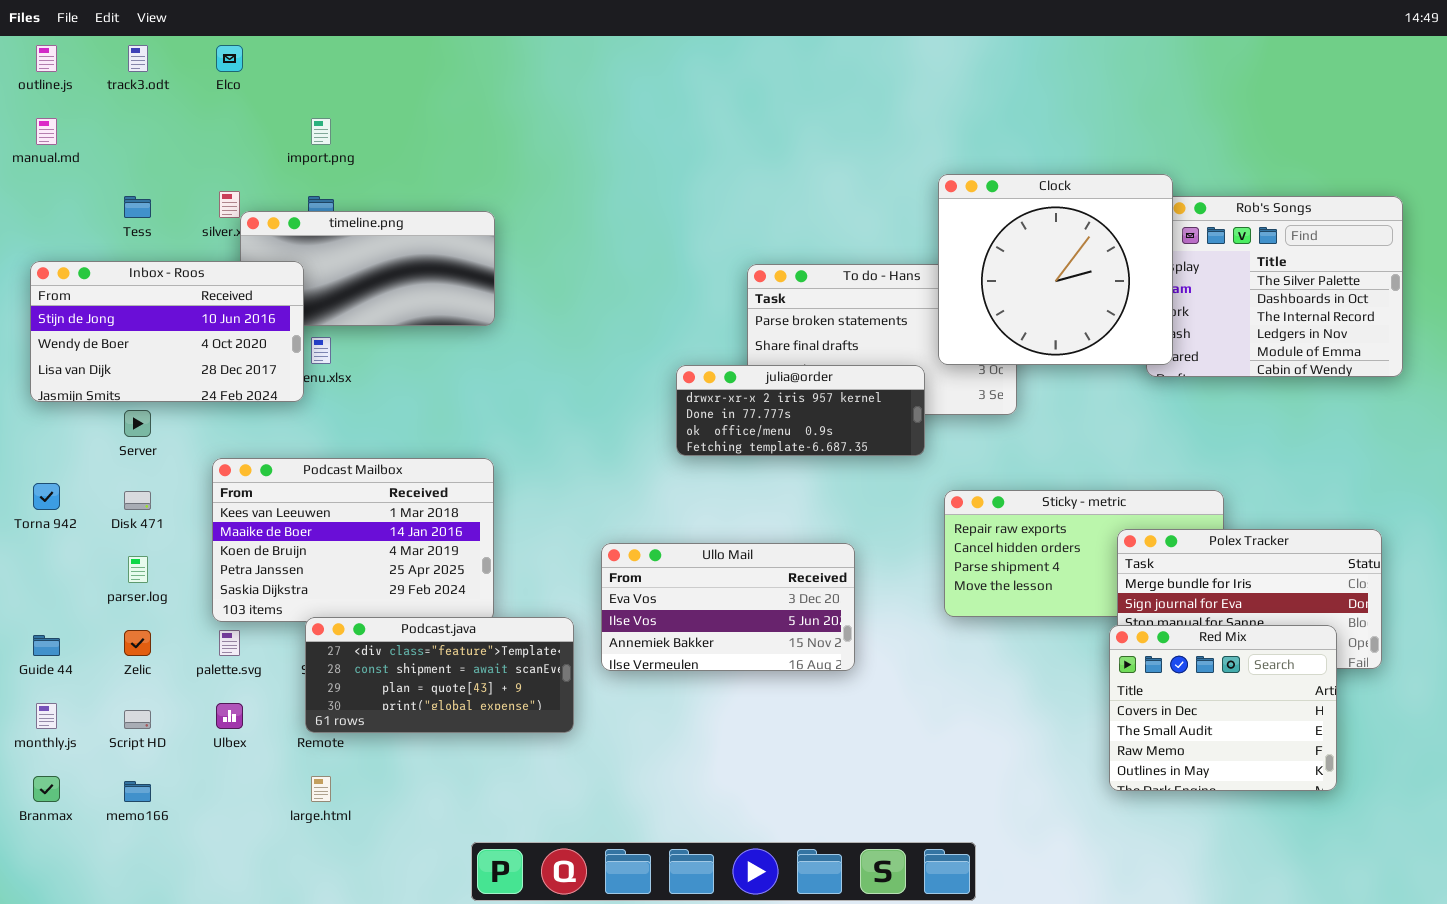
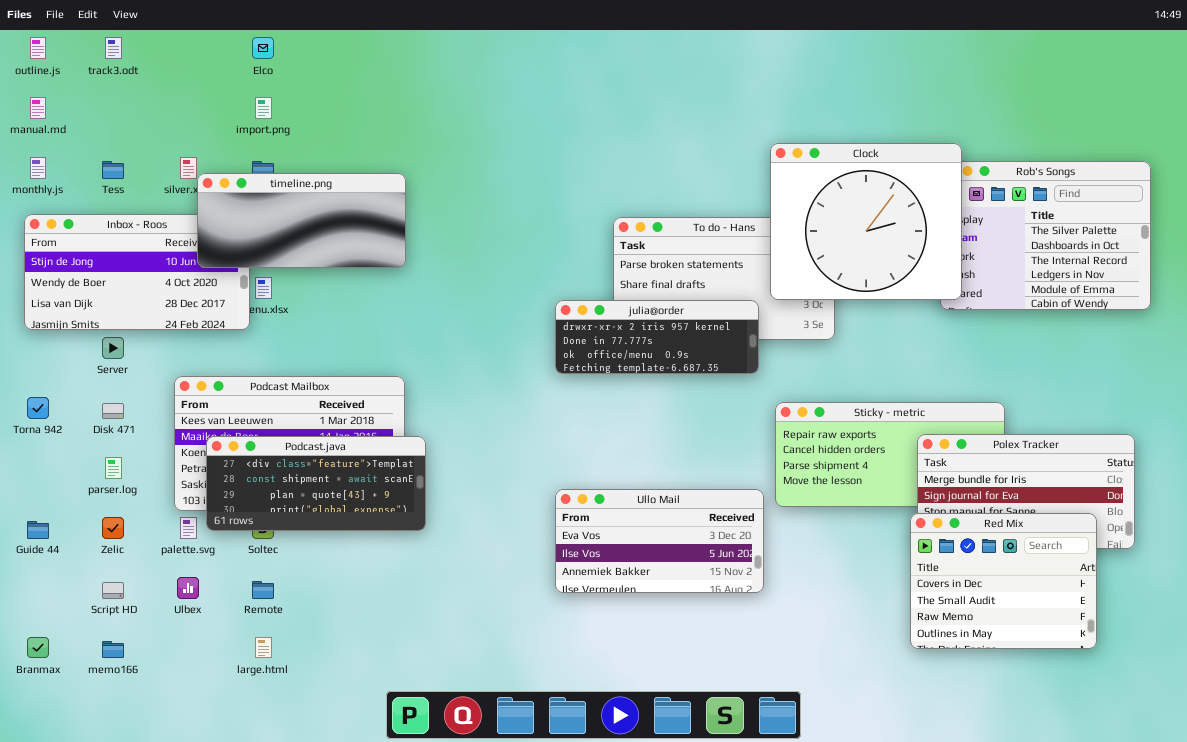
Elco: [216,45,243,72] -> [252,37,274,59], moved
timeline.png: [240,211,495,326] -> [197,173,406,268], raised
Ullo Mail: [601,543,855,671] -> [555,489,764,593], moved
Podcast.java: [305,617,574,733] -> [206,436,426,531], moved
monthly.js: [36,703,57,729] -> [30,157,46,179], moved

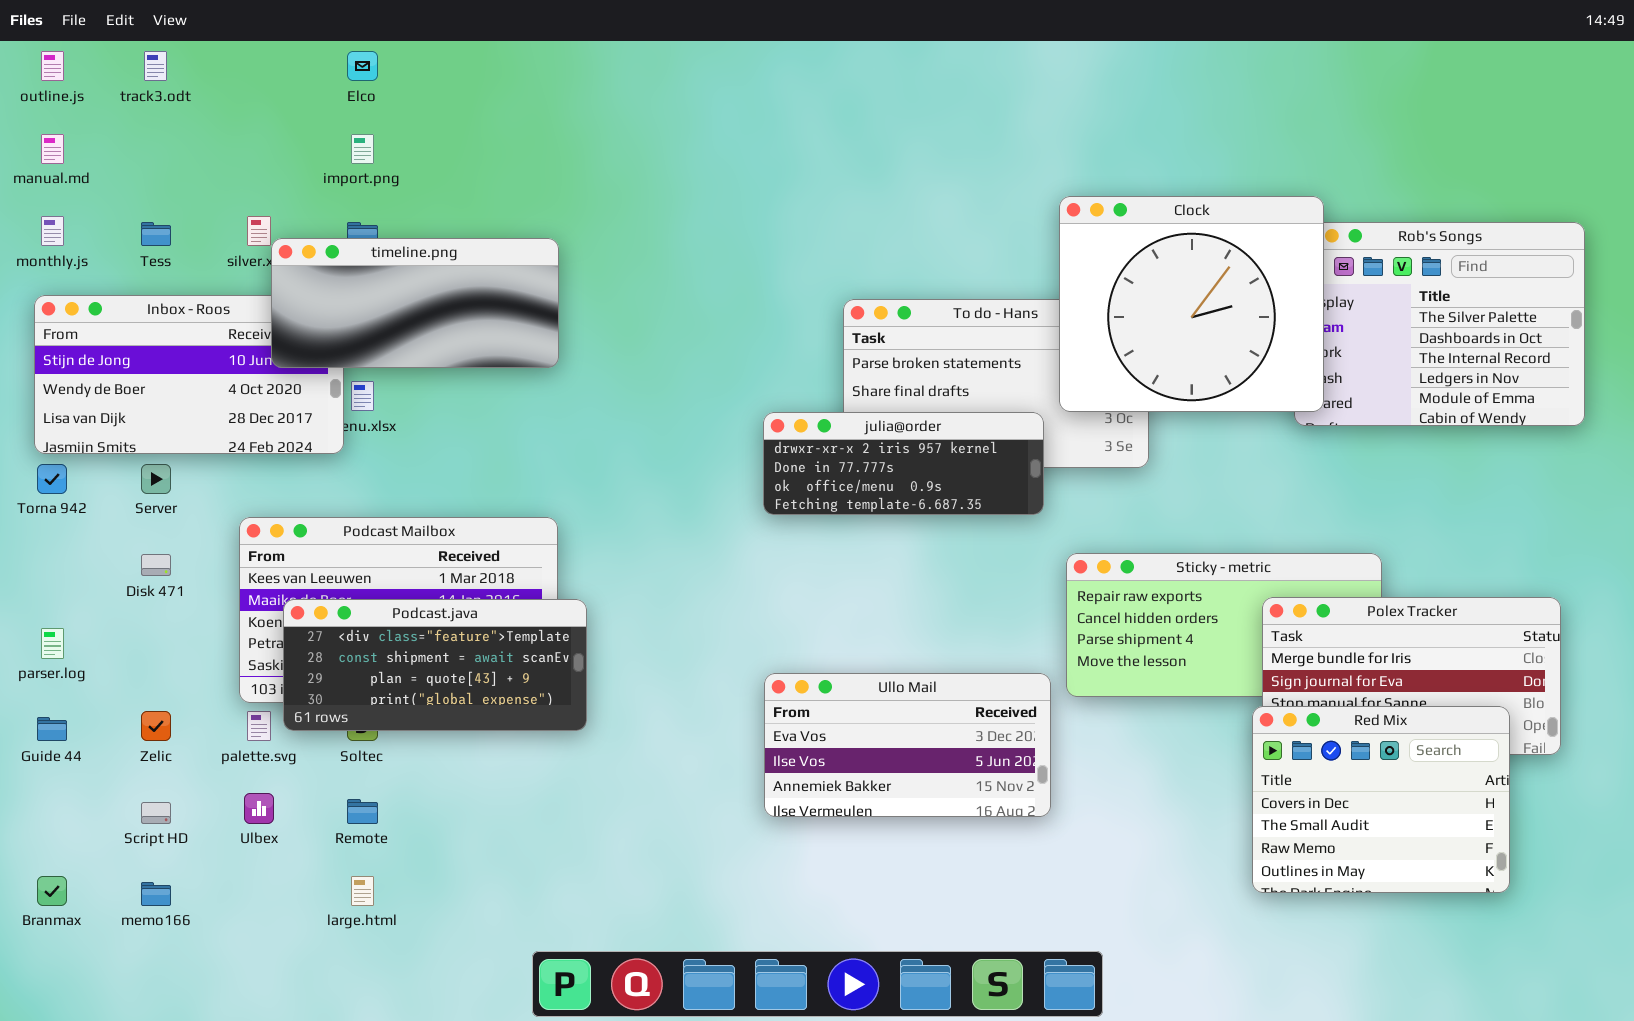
Torna 942: [27,397,49,419] -> [37,464,67,494], moved
parser.log: [105,457,122,479] -> [41,628,64,659], moved

